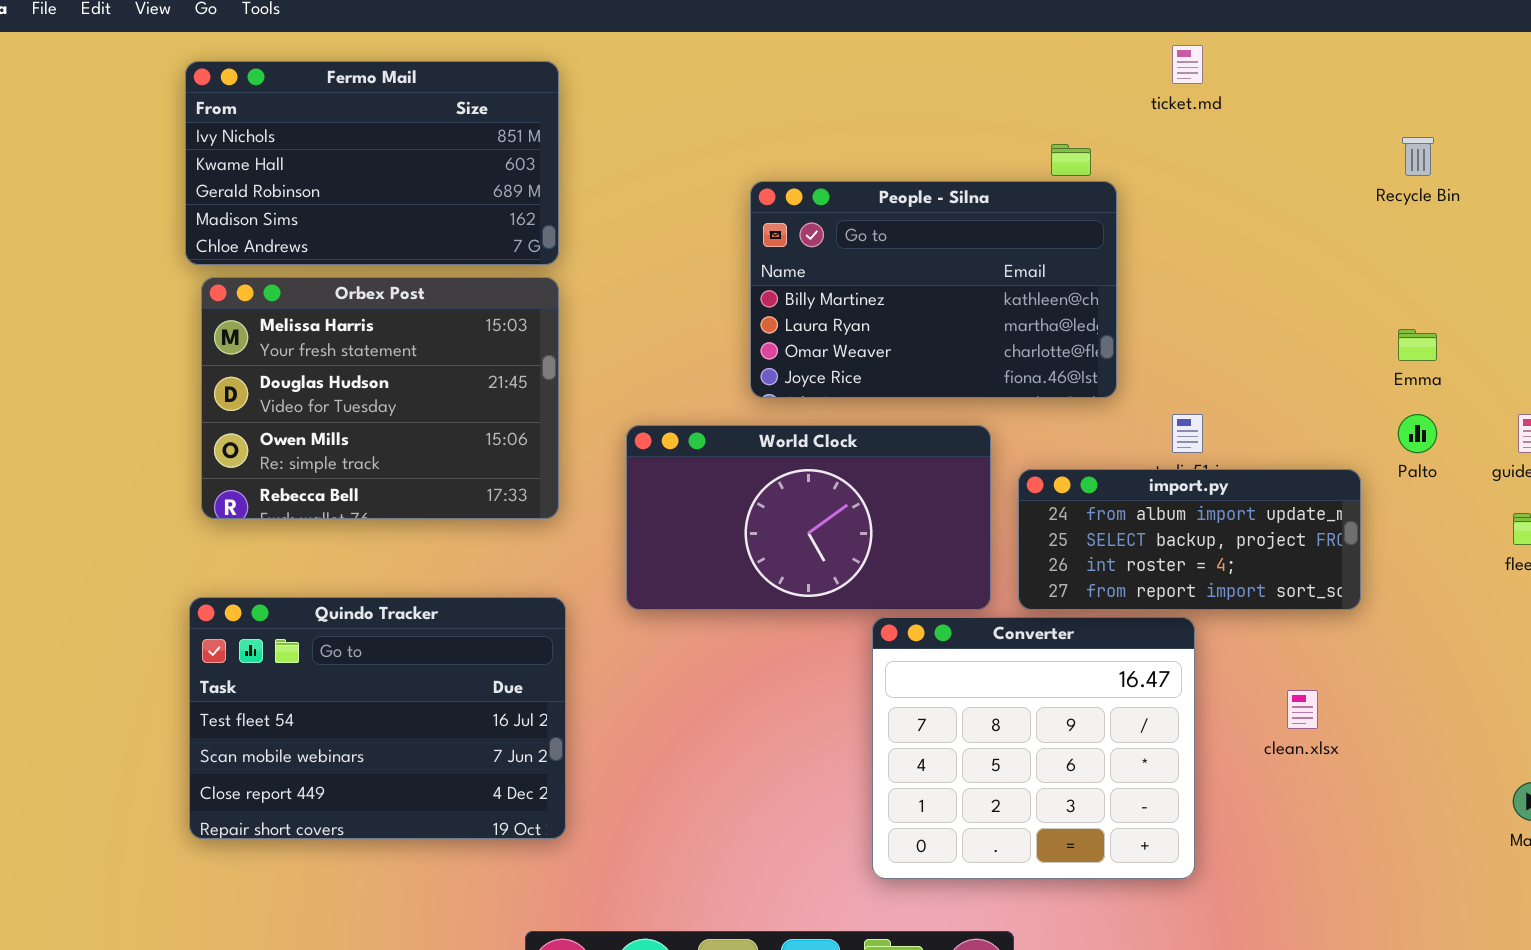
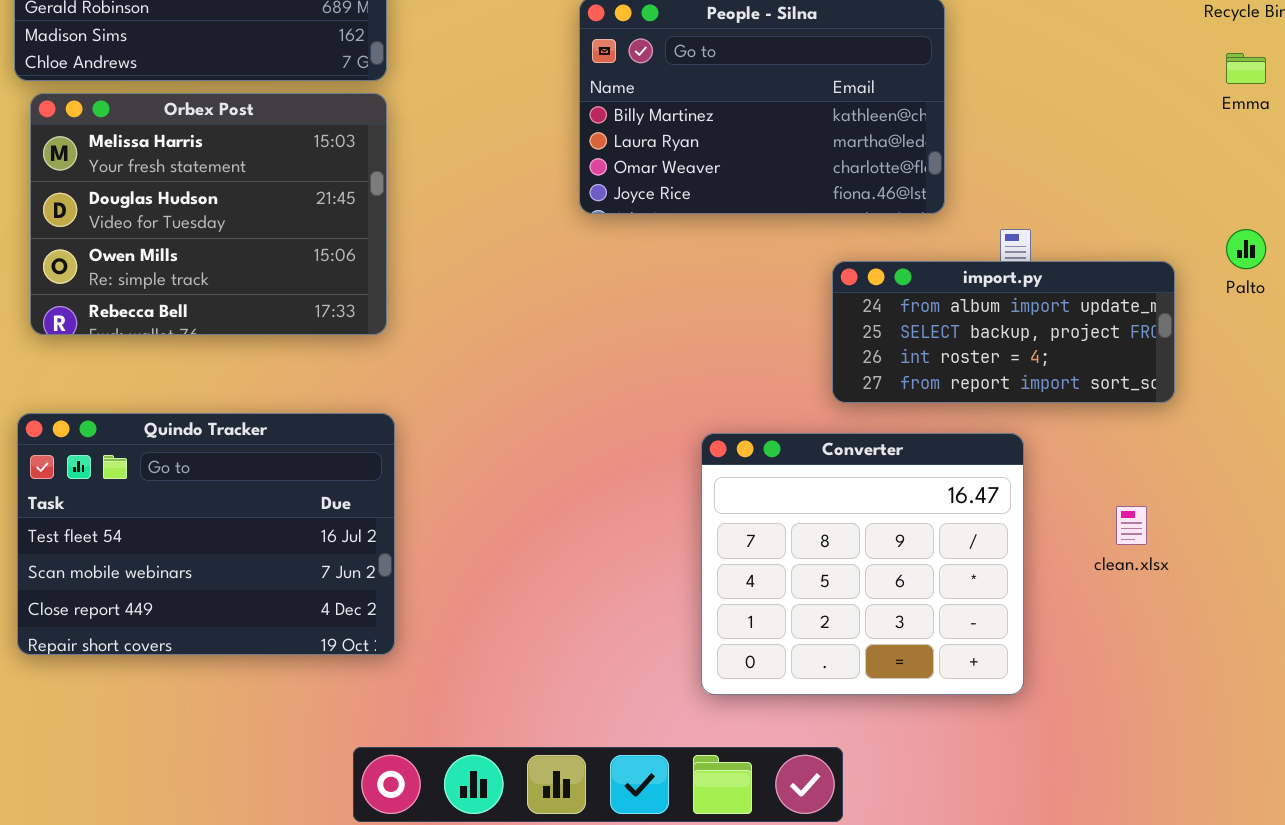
Emma: [1398,329,1437,361] -> [1226,53,1266,84], moved
World Clock: [626,425,991,610] -> none, closed
import.py: [1018,469,1361,610] -> [832,261,1175,403], moved

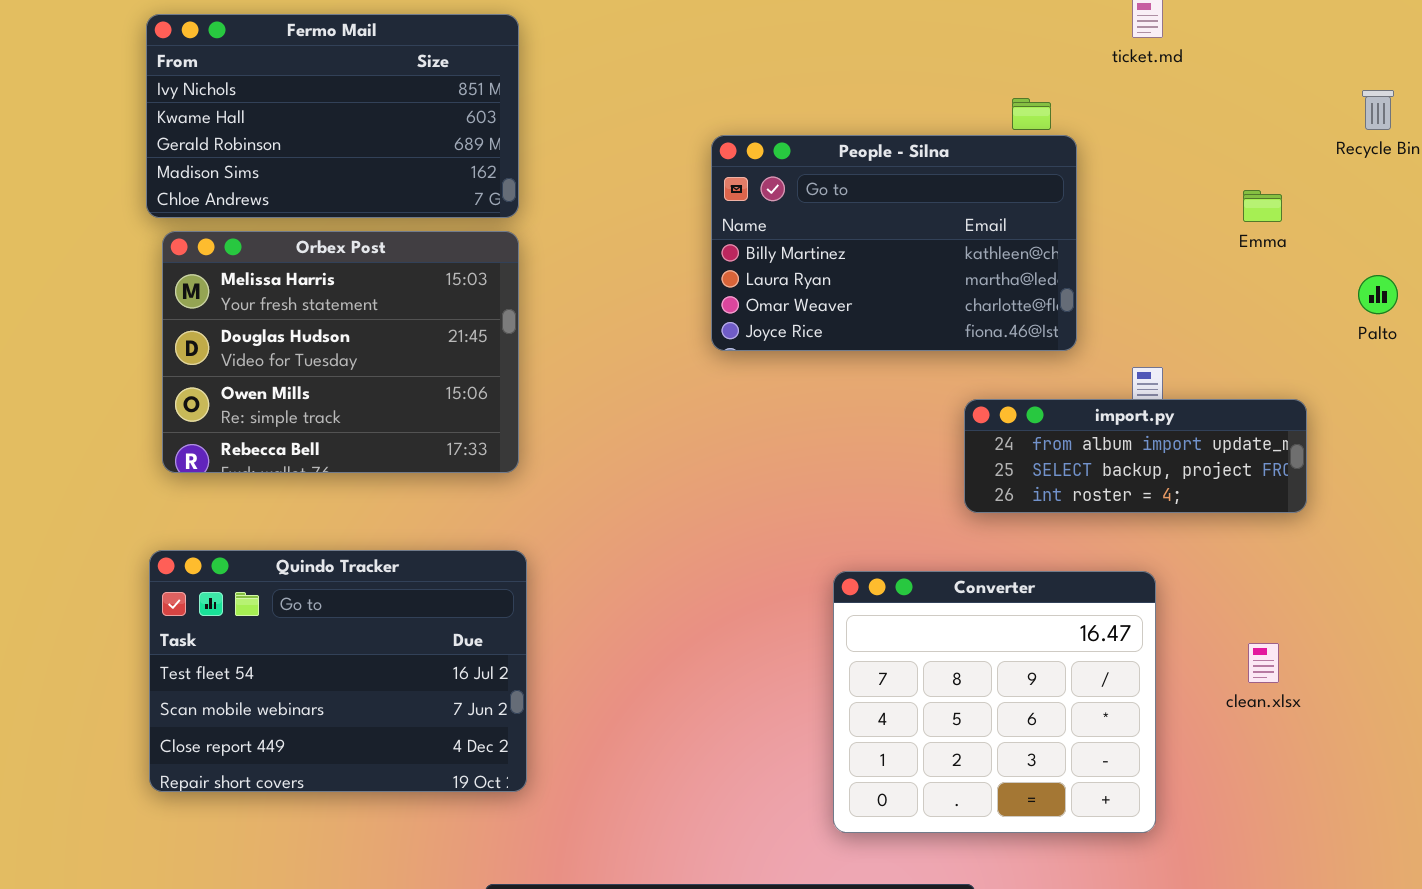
Emma: [1226,53,1266,84] -> [1243,190,1282,222], moved
Palto: [1226,229,1266,269] -> [1358,275,1398,314], moved
import.py: [832,261,1175,403] -> [964,399,1307,513], resized

